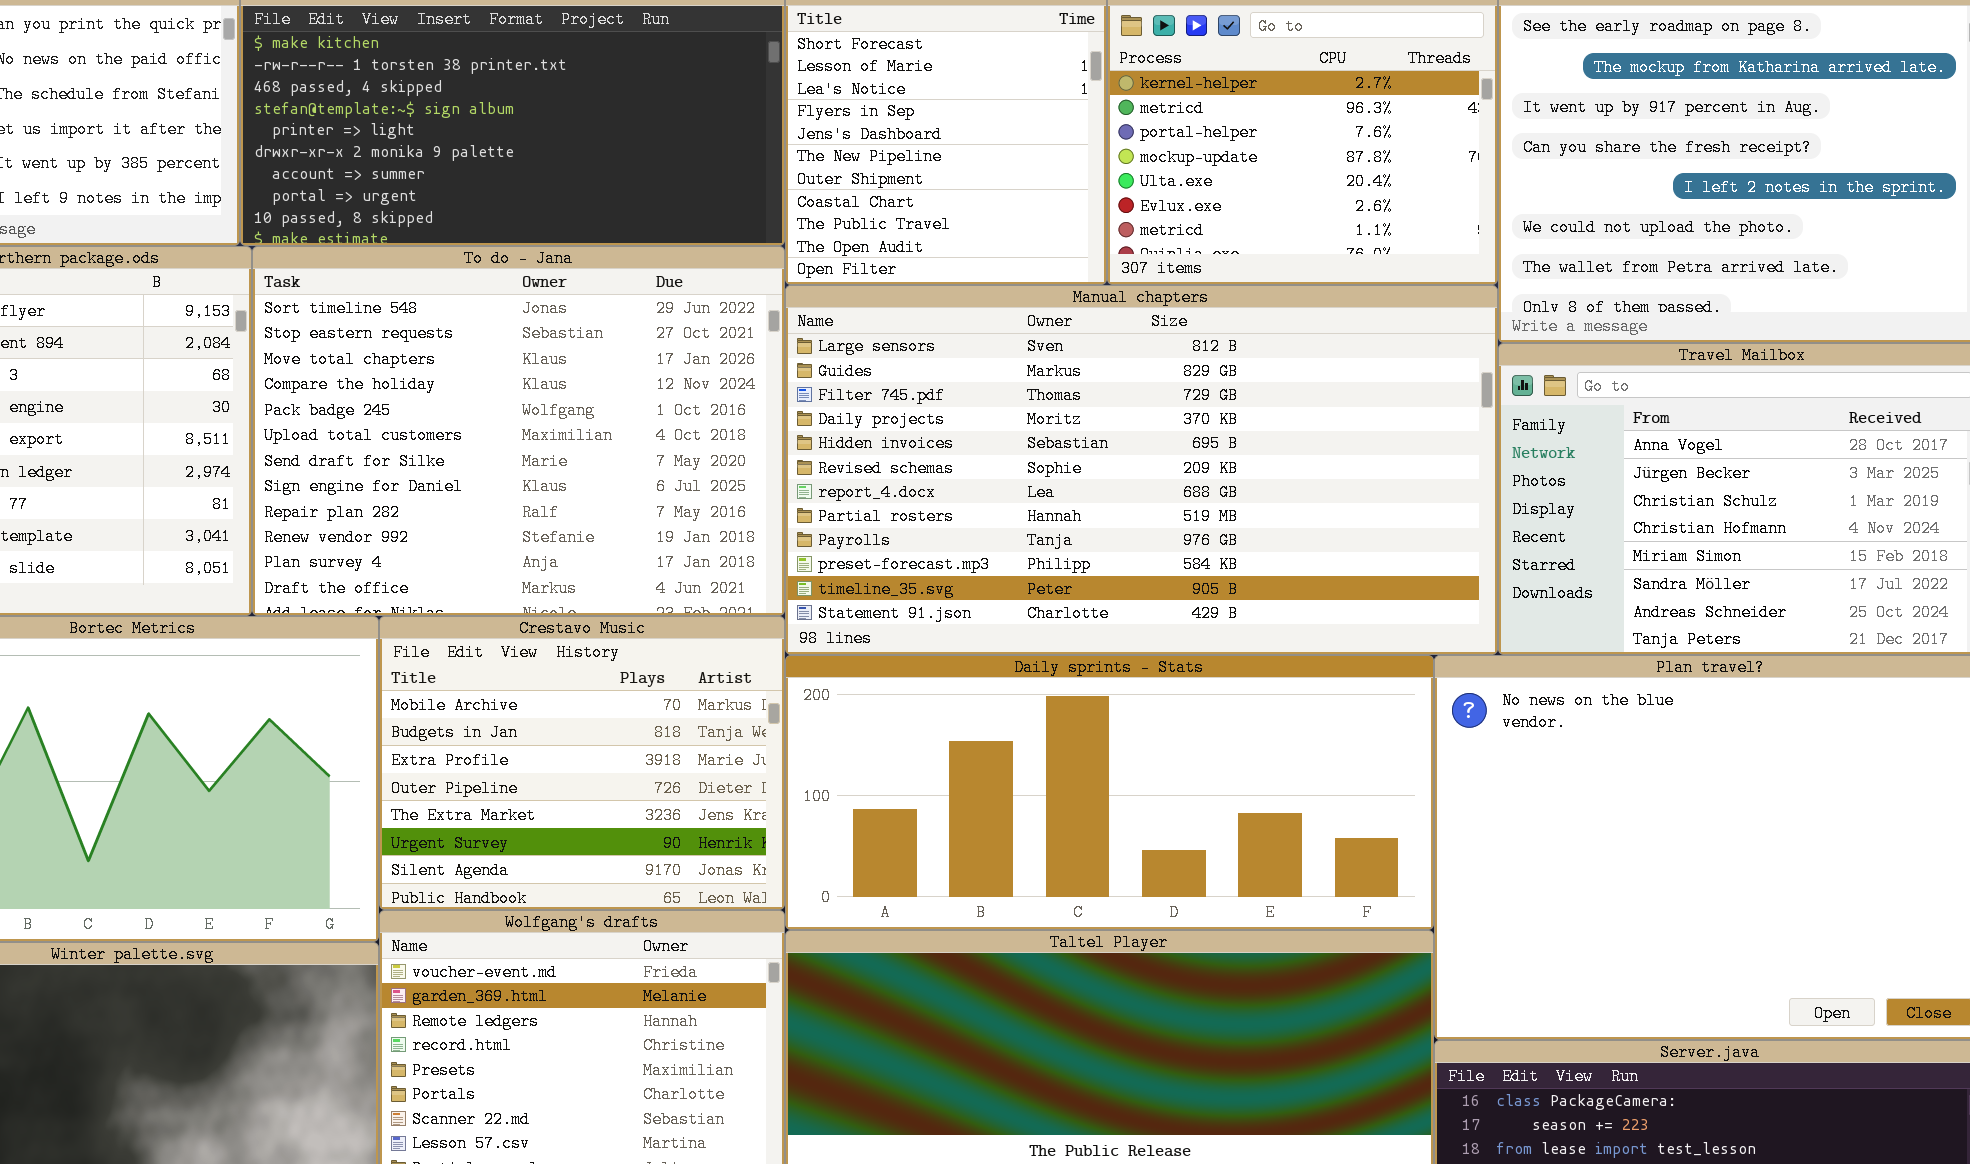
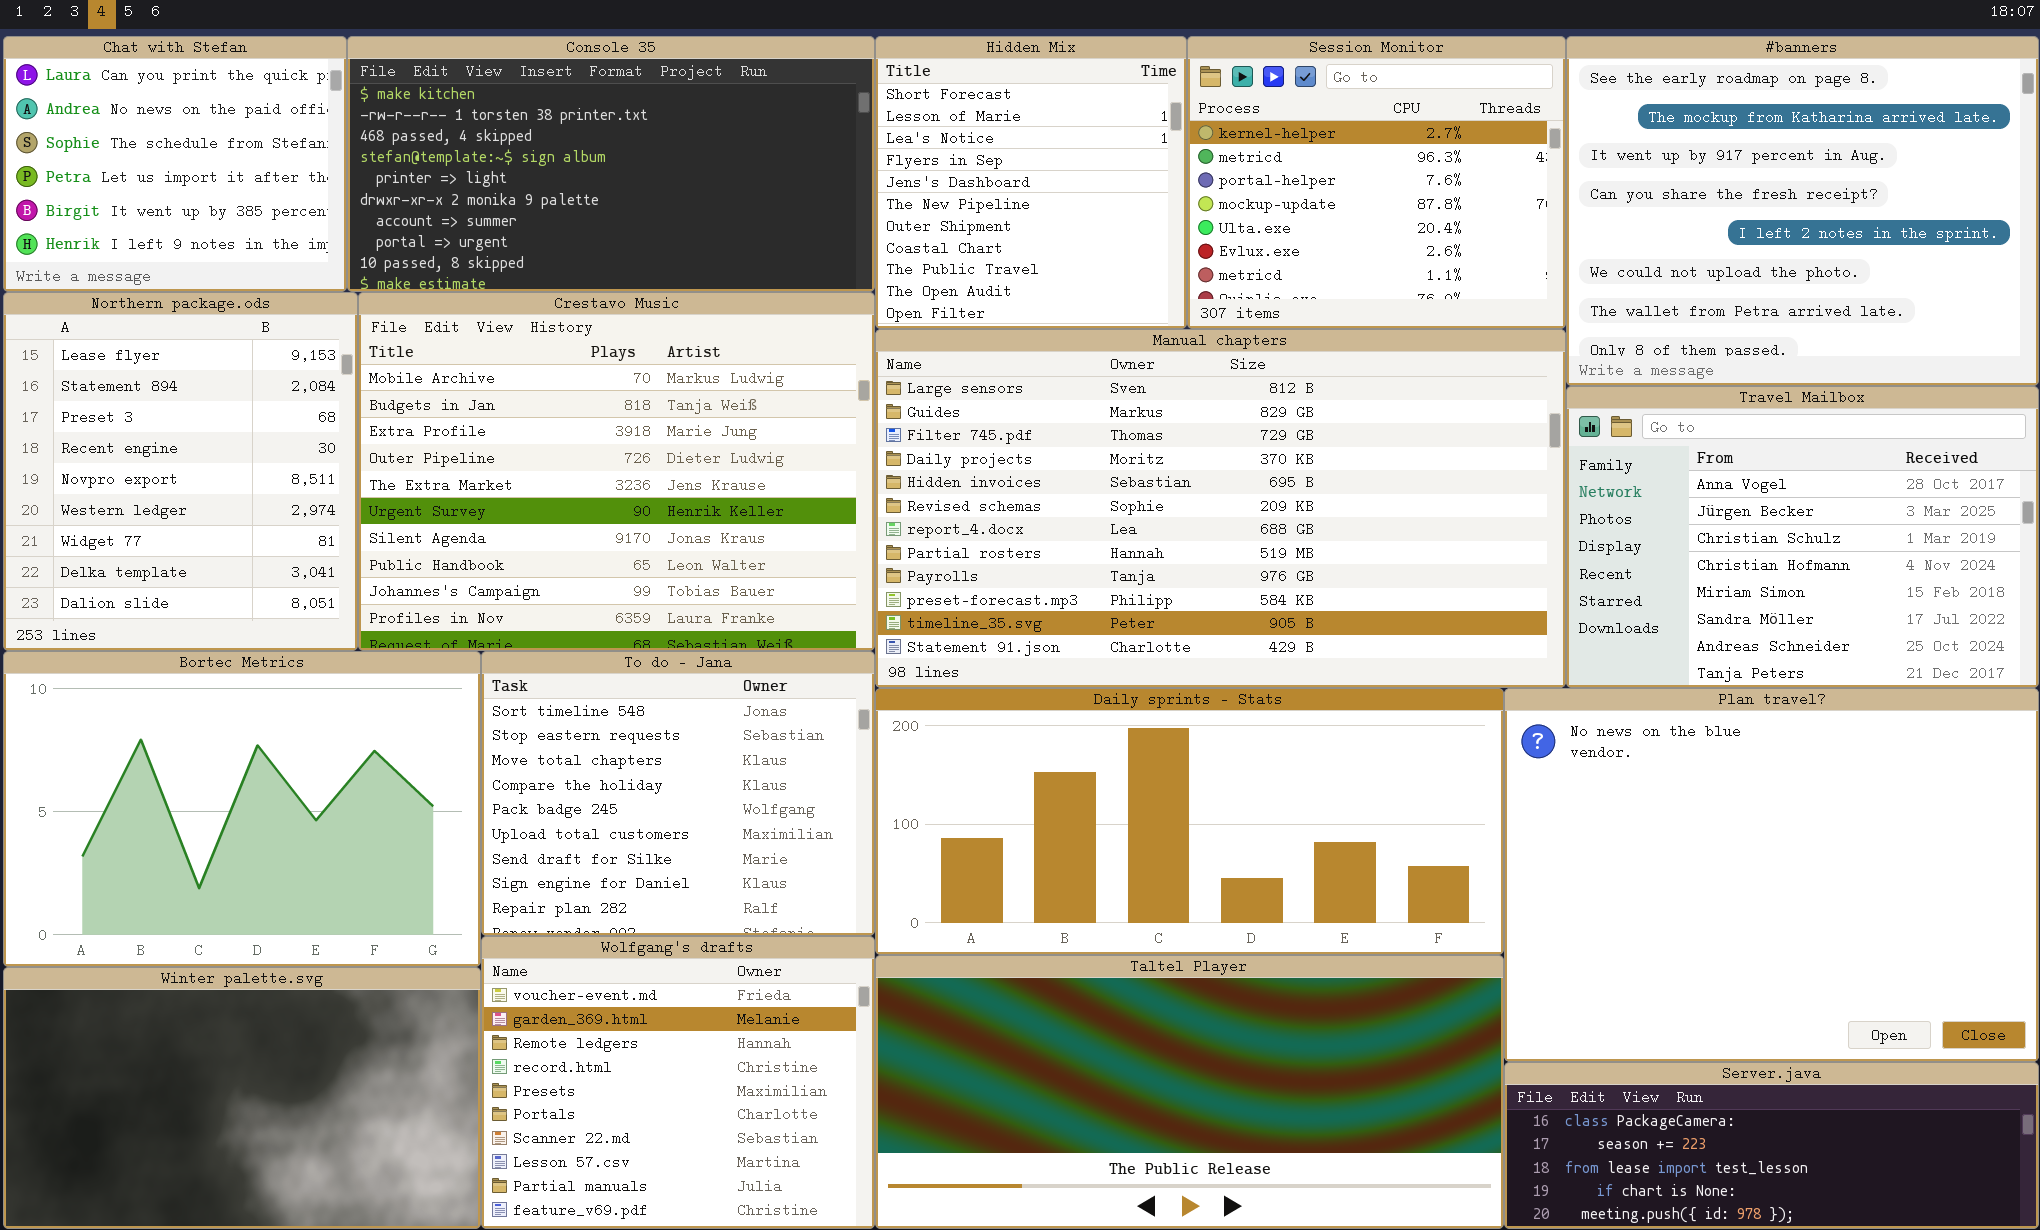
To do - Jana: [252,246,785,616] -> [481,651,875,936], moved, resized
Crestavo Music: [379,616,785,910] -> [358,292,875,651], moved, resized

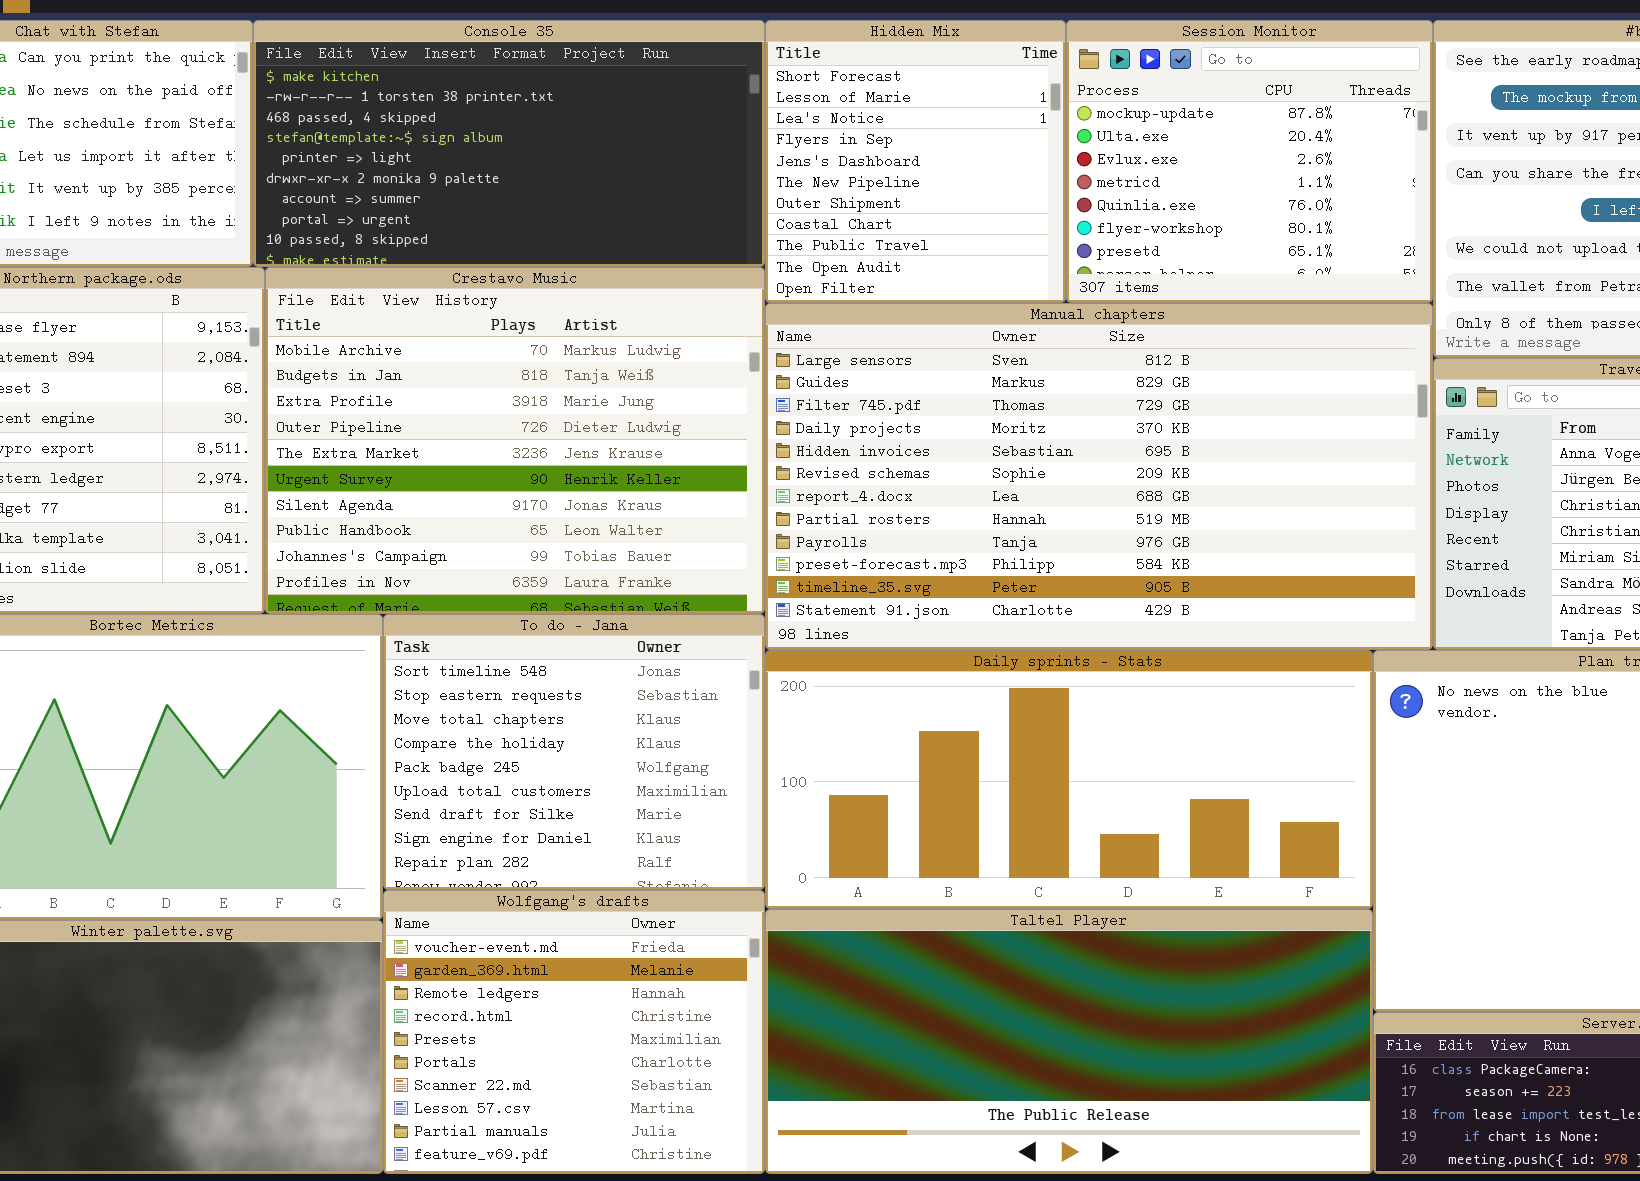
Session Monitor: [1187,36,1566,329] -> [1066,20,1433,303], scrolled down 3 rows

